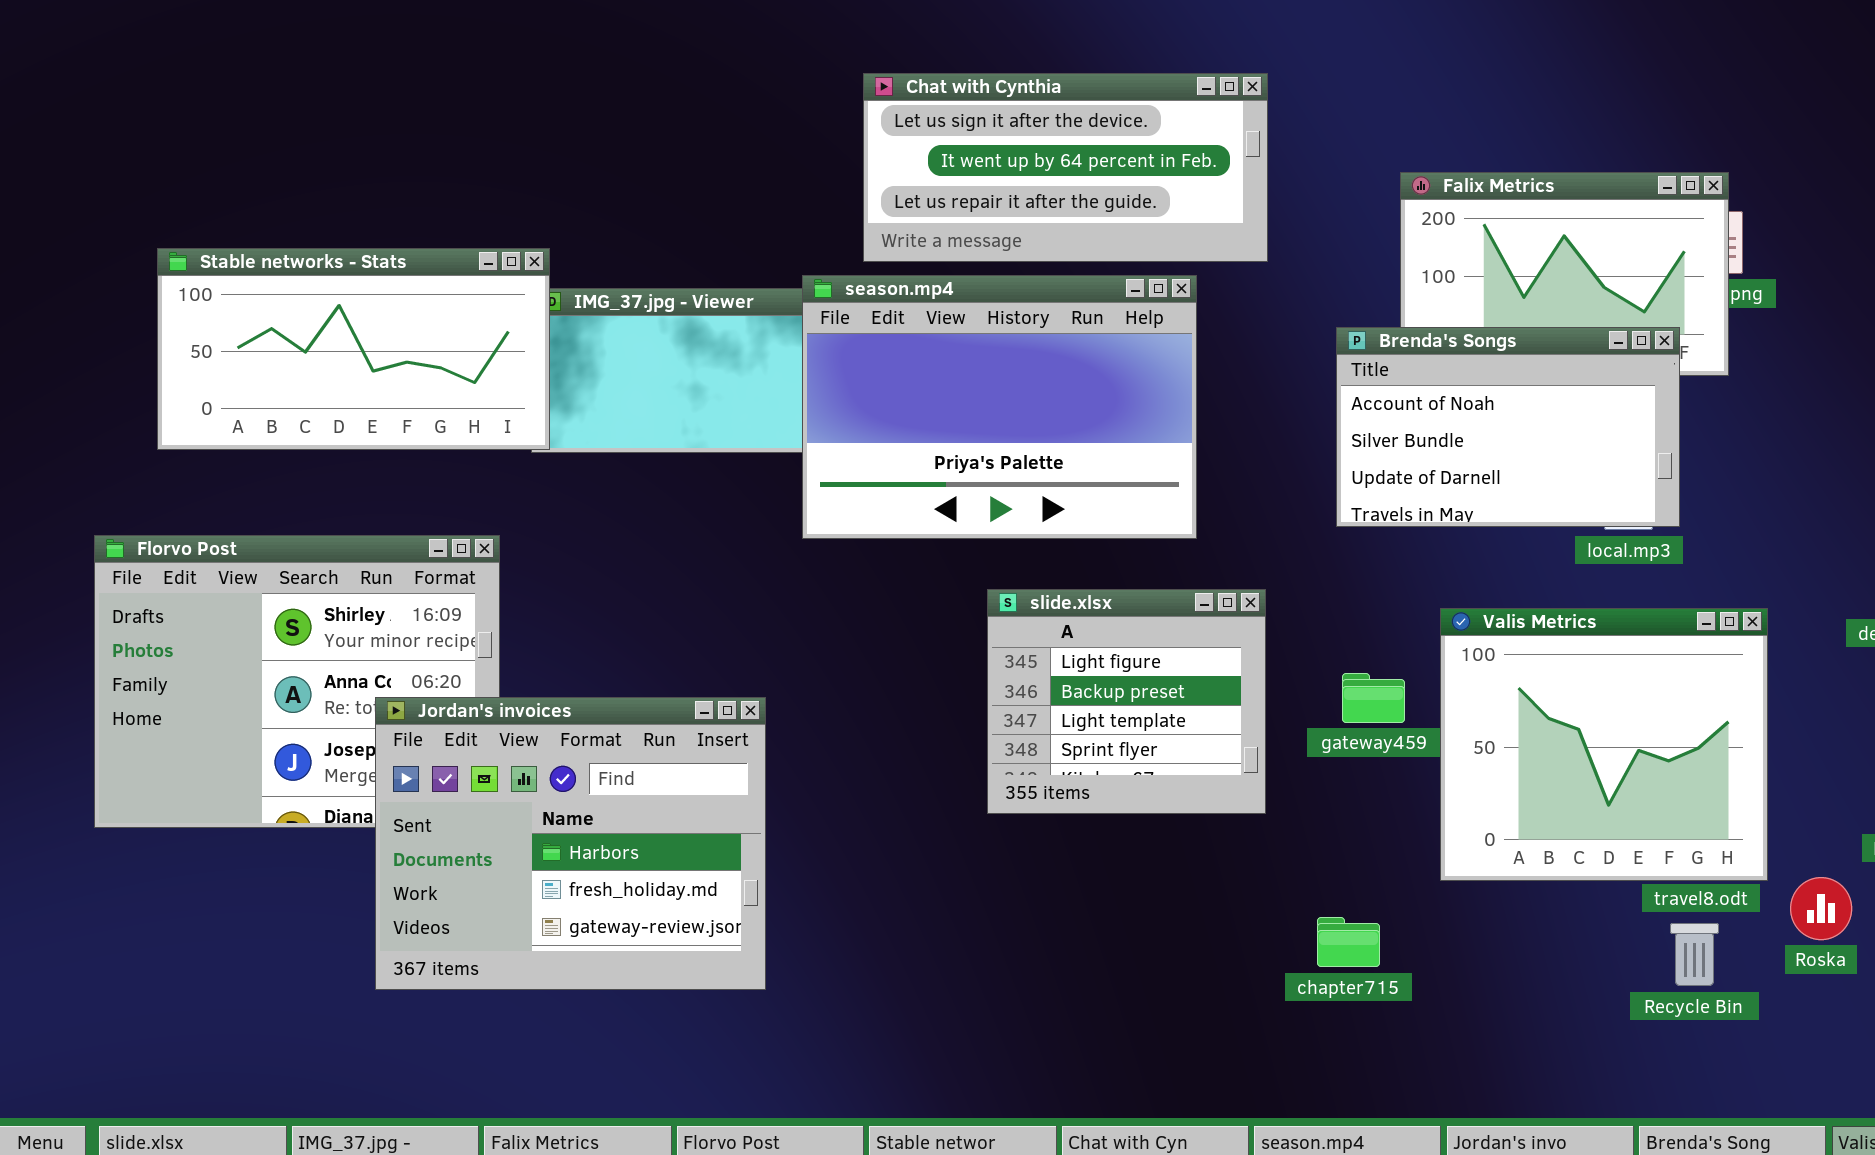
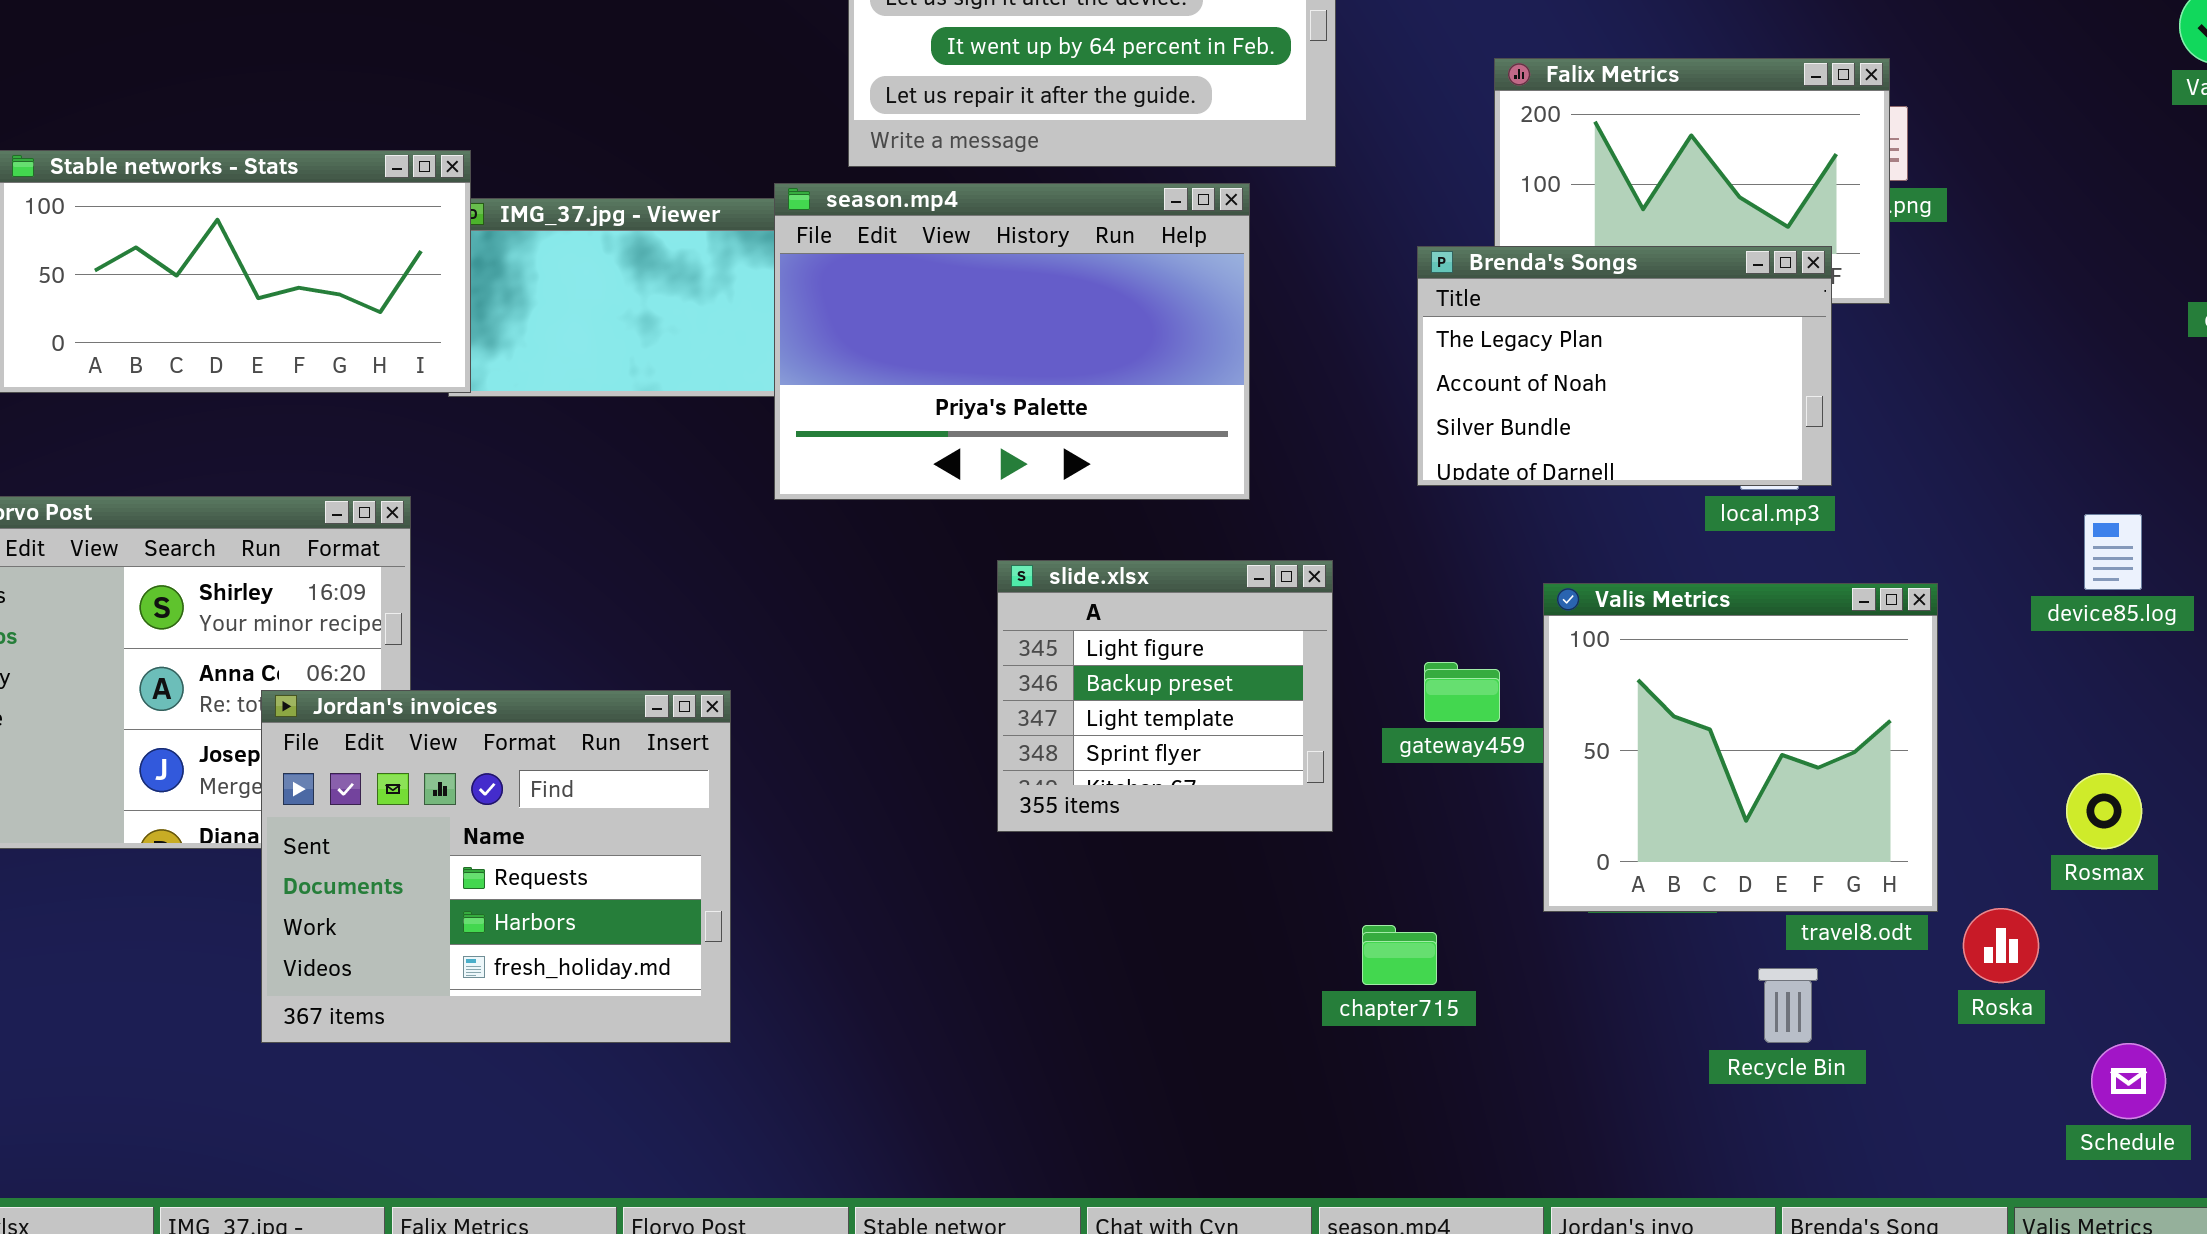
Brenda's Songs: [1336,327,1680,527] -> [1417,246,1832,486], scrolled up 1 row
Jordan's invoices: [375,697,766,990] -> [261,690,731,1043], scrolled up 1 row
chapter715: [1317,917,1380,967] -> [1362,925,1437,985], moved
Recycle Bin: [1670,923,1719,986] -> [1758,968,1818,1043], moved

